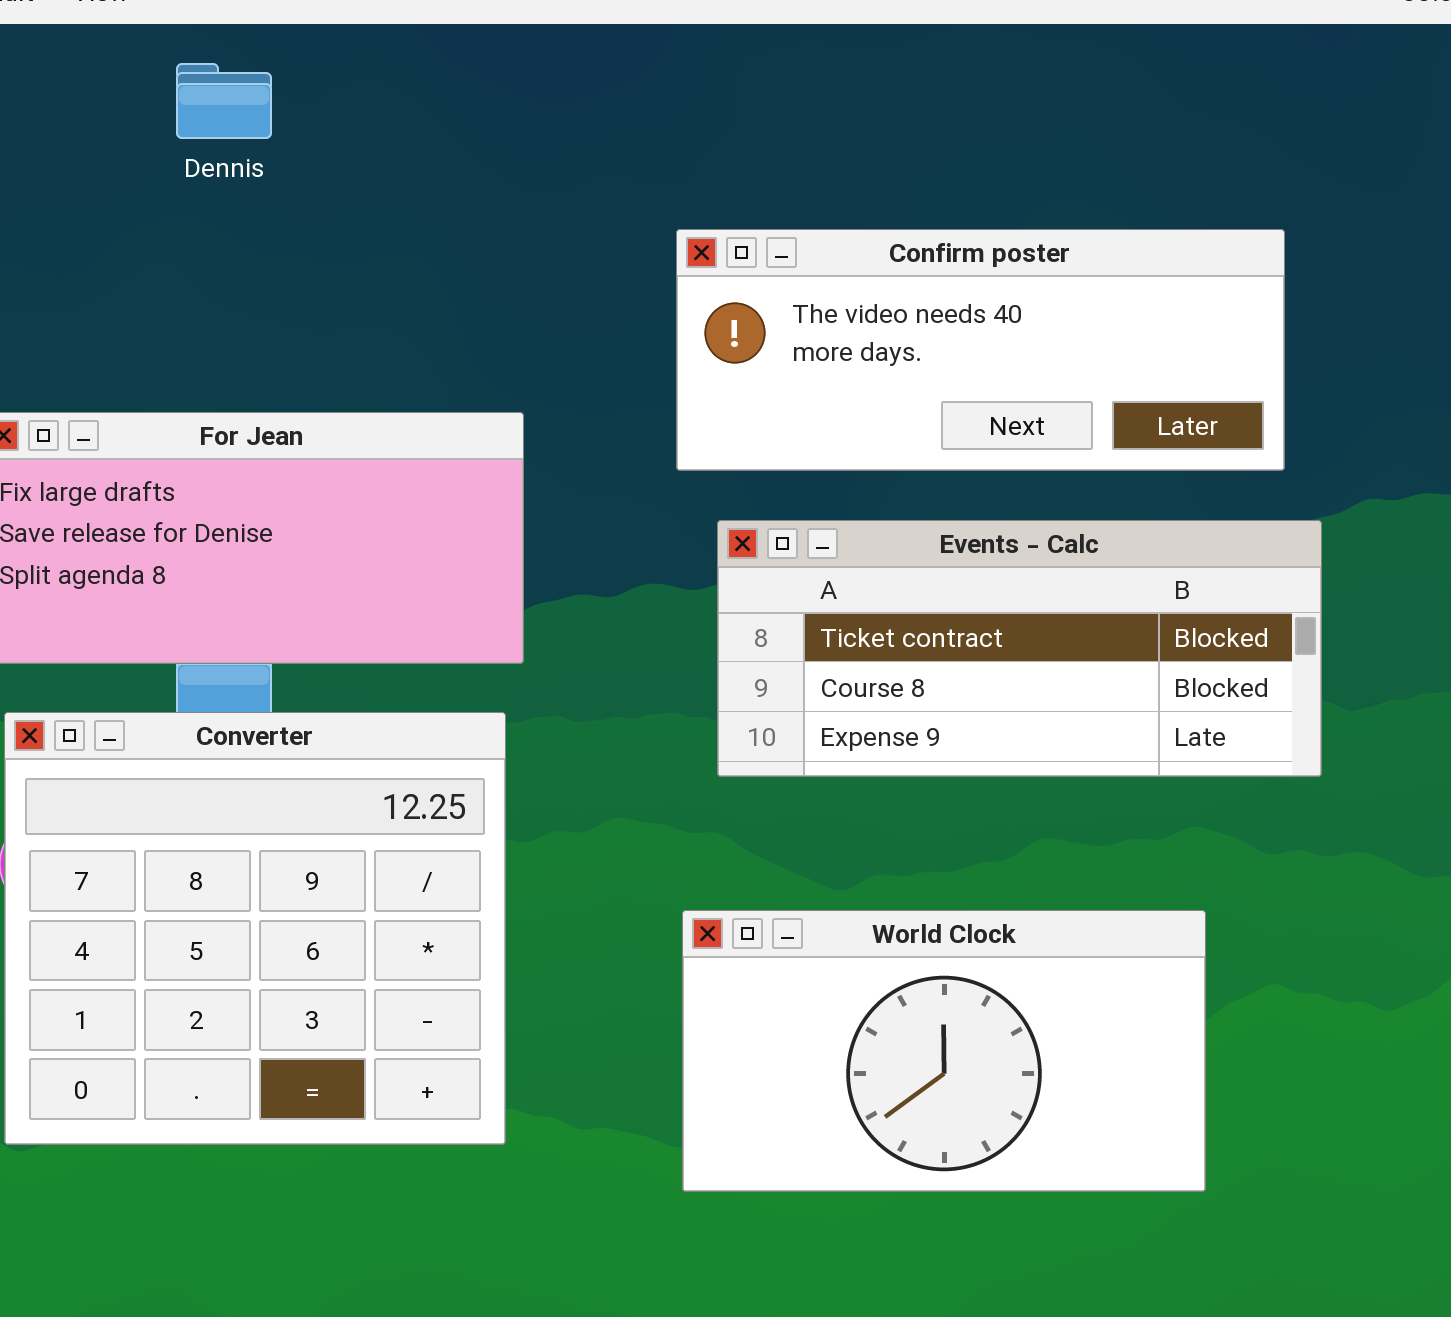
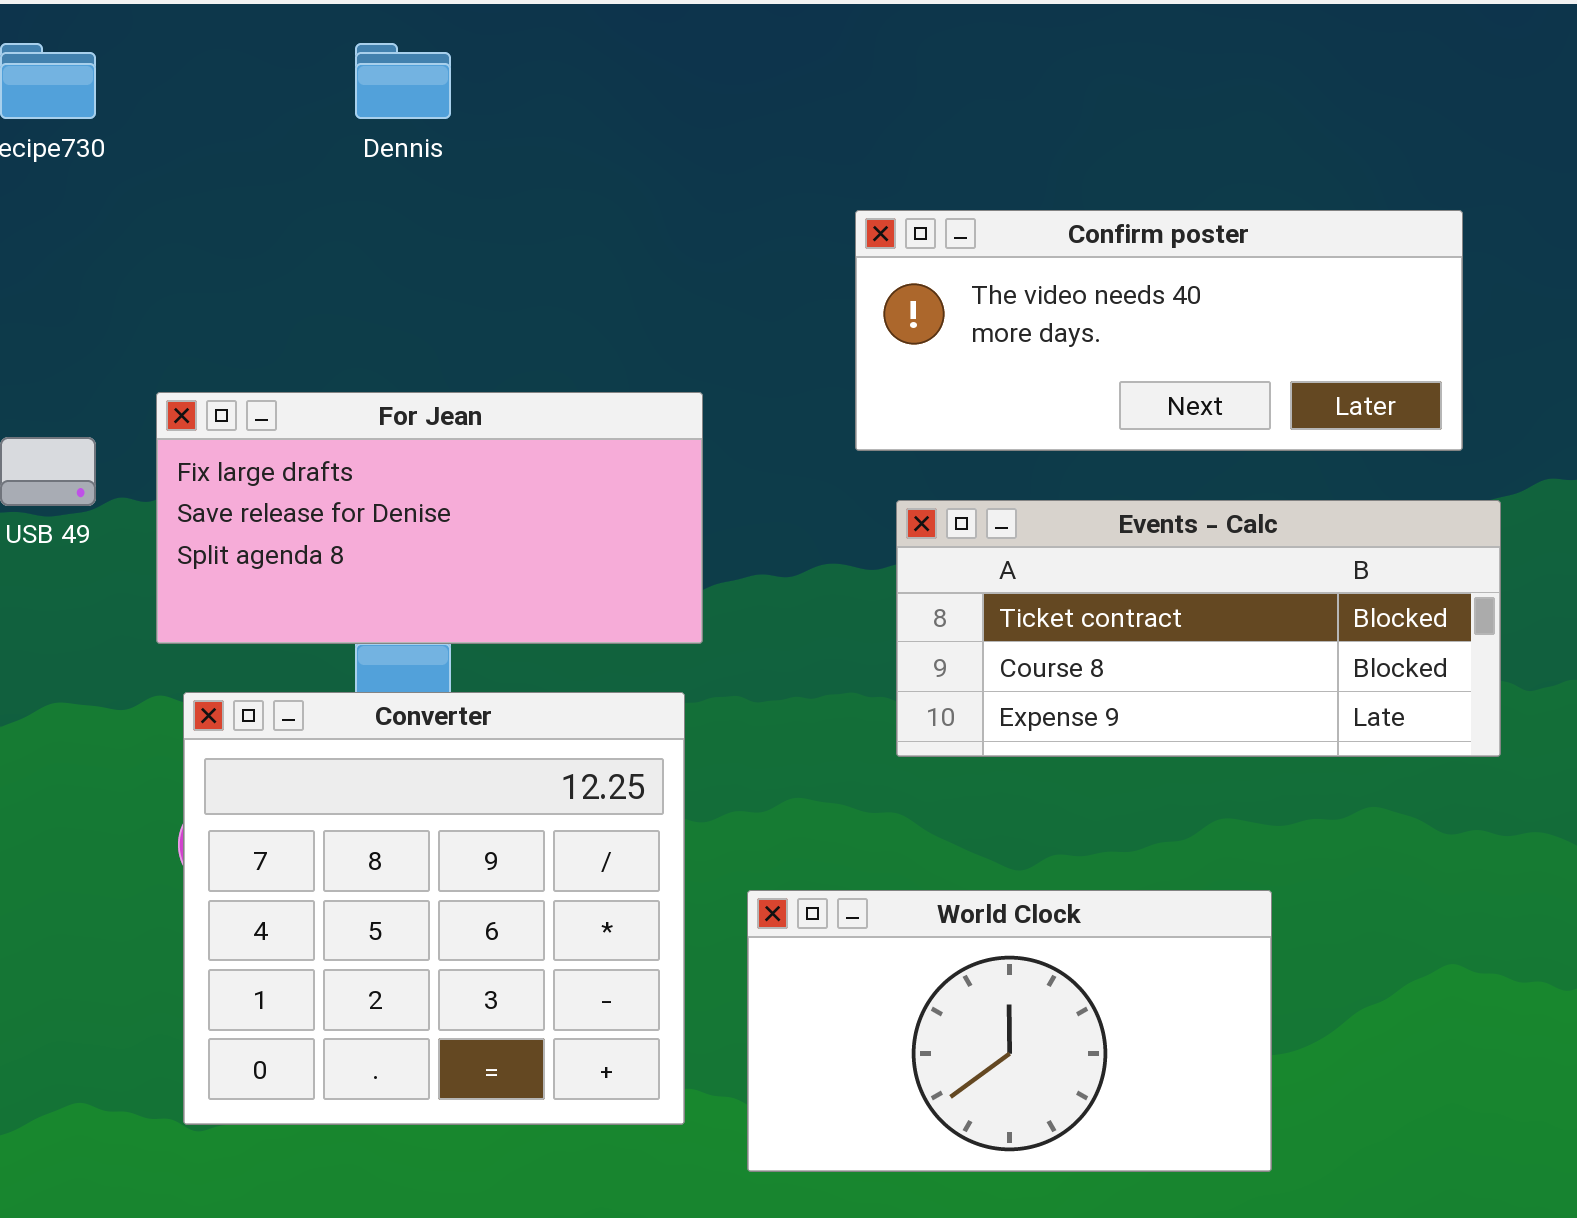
World Clock: [682,910,1206,1192] -> [747,890,1272,1172], moved

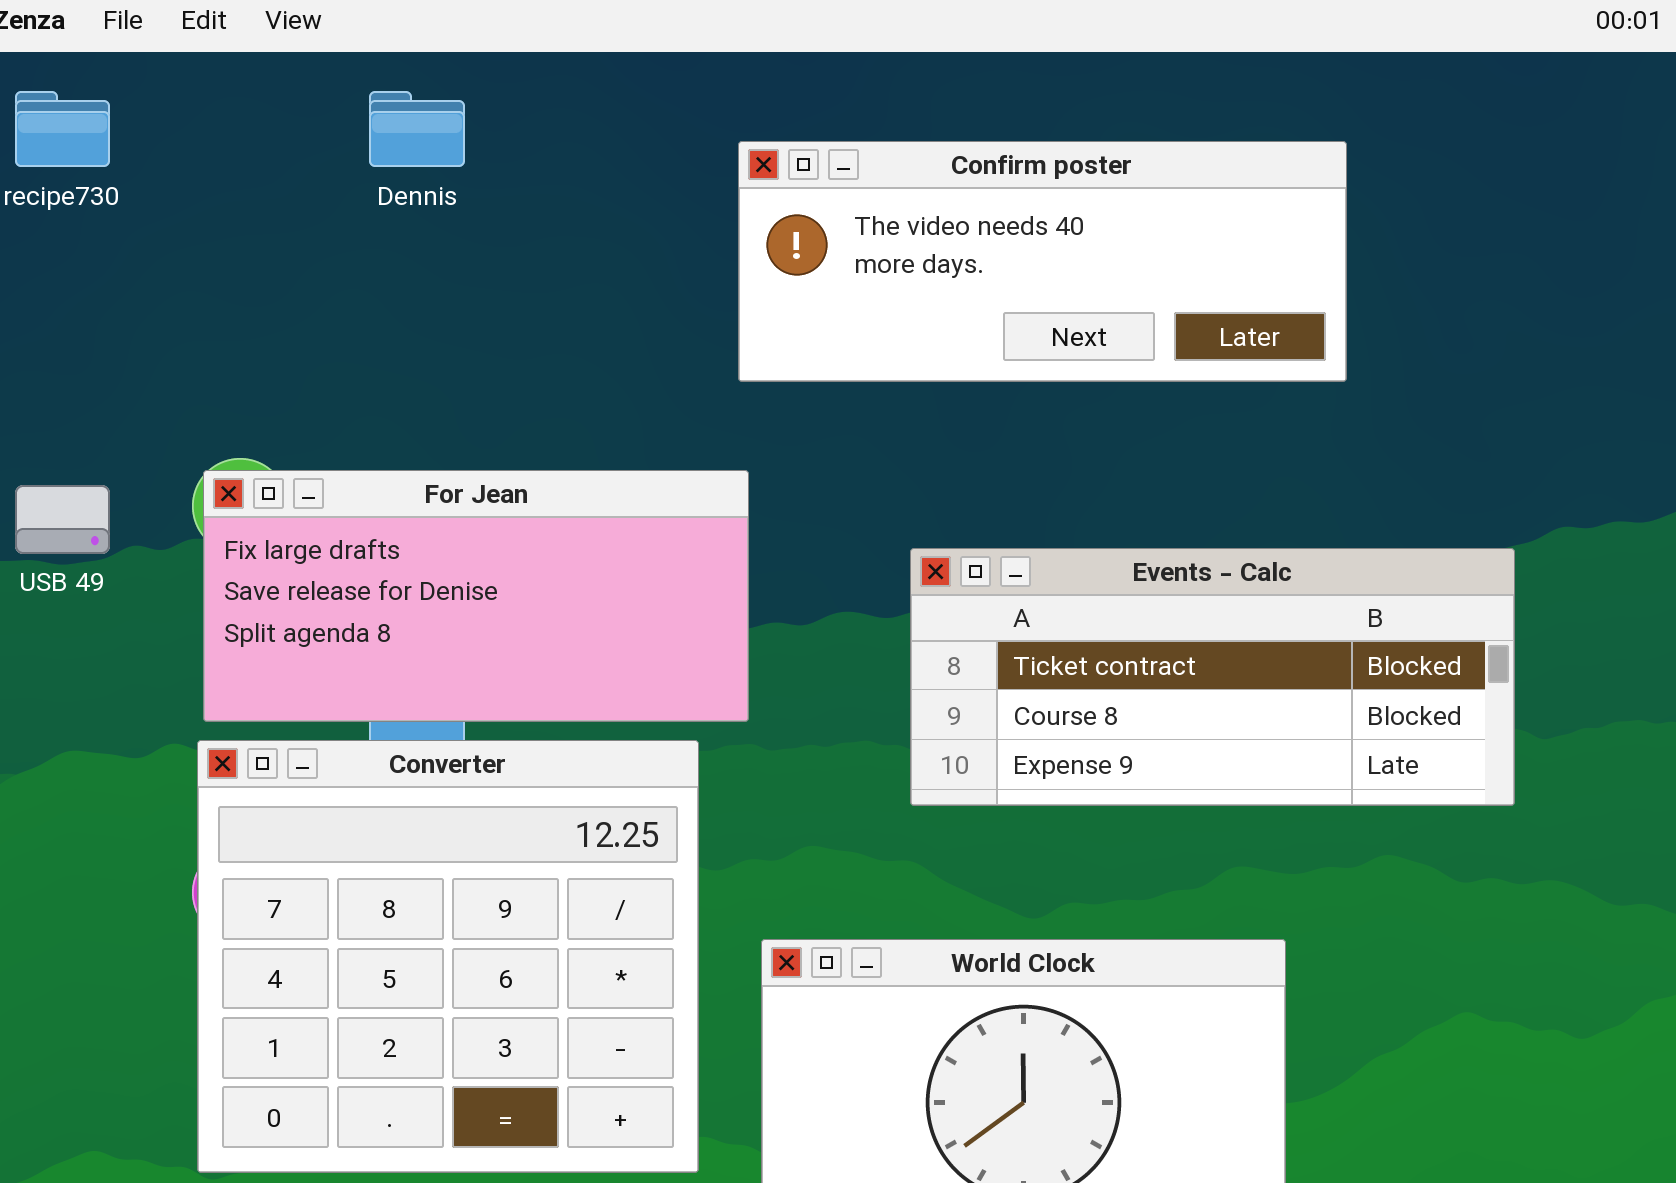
Confirm poster: [855,210,1463,451] -> [738,141,1347,382], moved
For Jean: [156,392,703,644] -> [203,470,749,722], moved

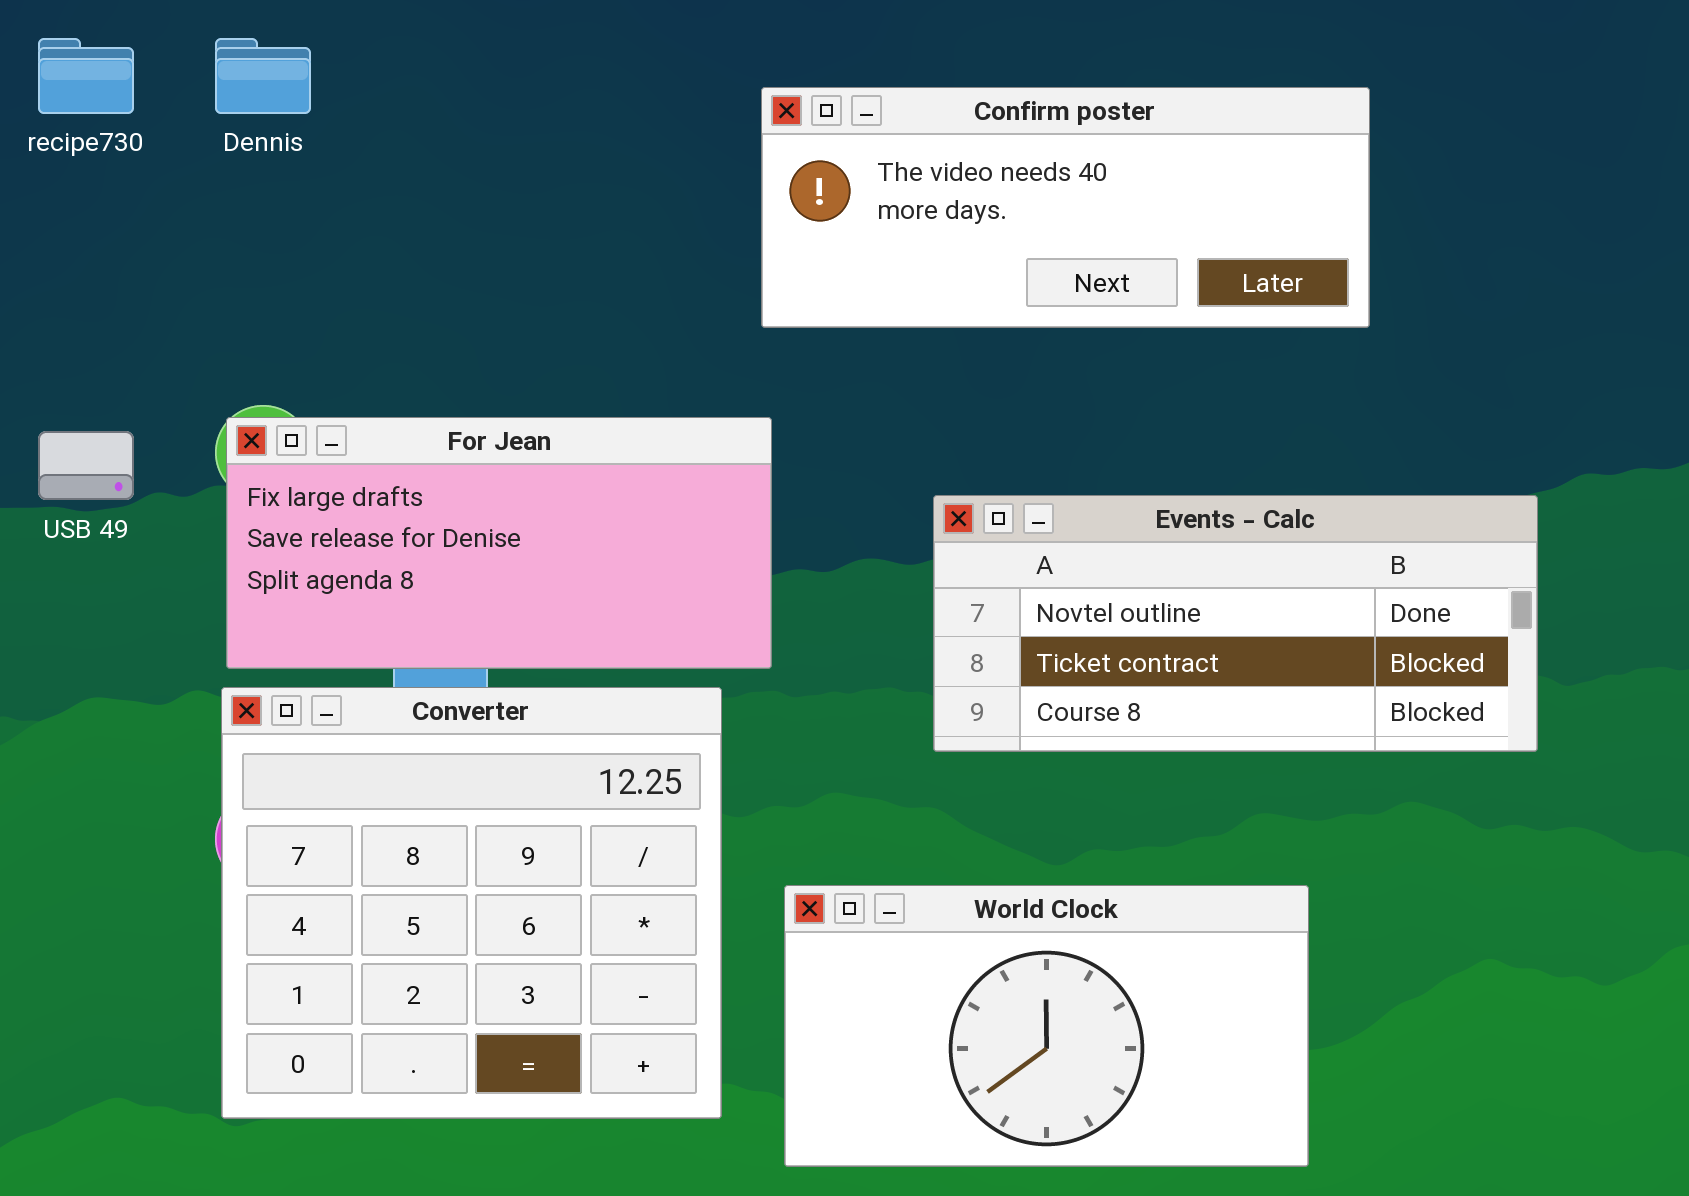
Dennis: [369,91,465,167] -> [215,38,311,114], moved
Events - Calc: [910,548,1515,806] -> [933,495,1538,752], scrolled up 1 row

